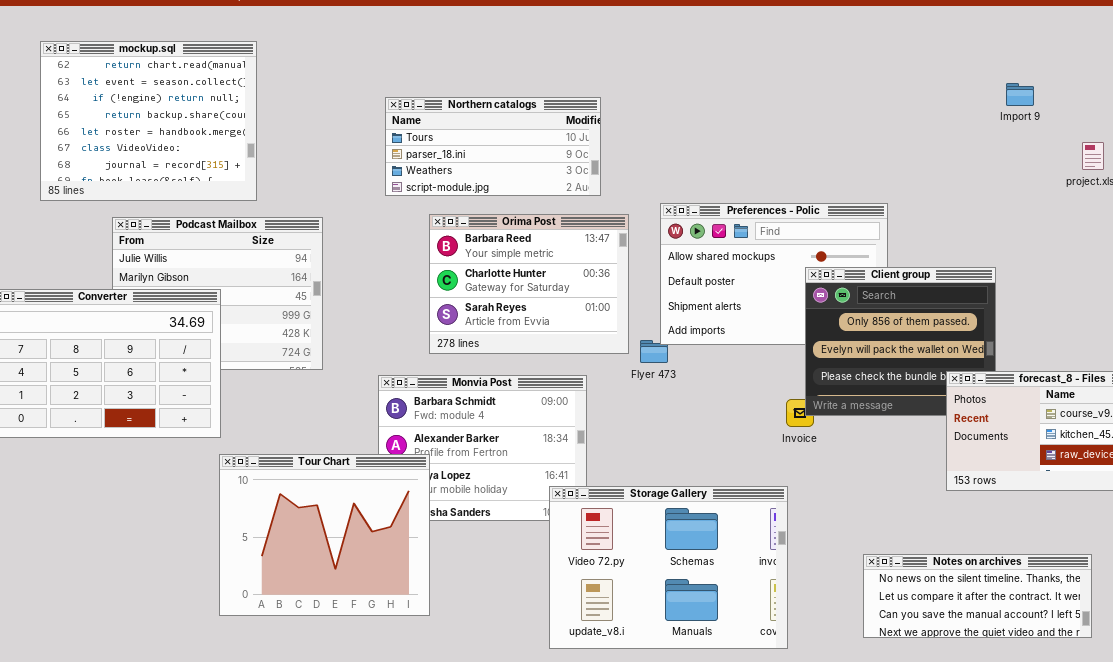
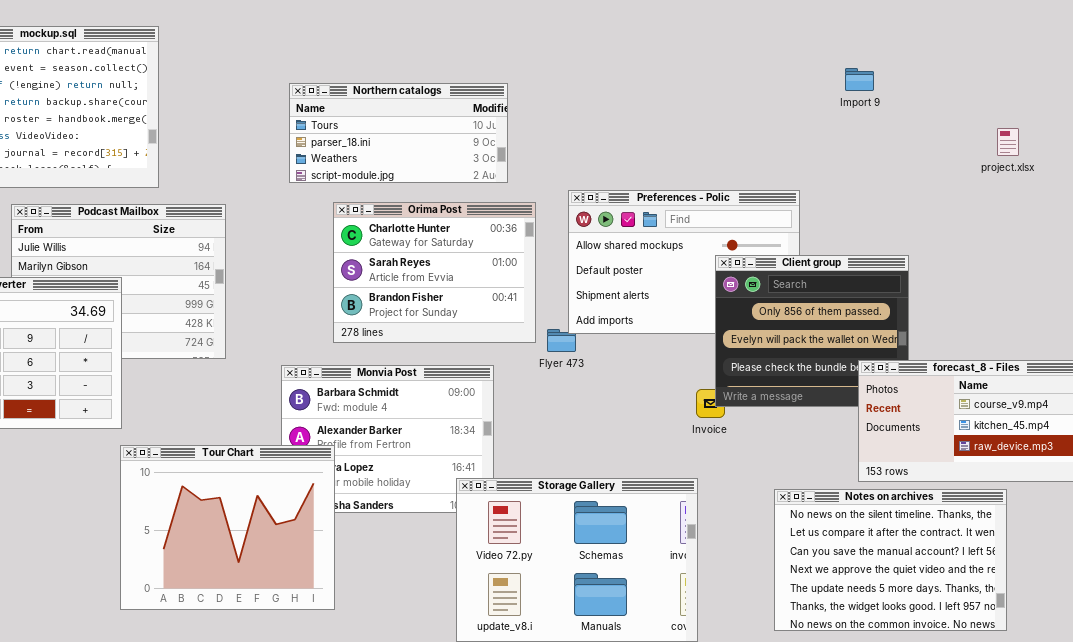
Import 9: [1006,83,1034,106] -> [845,68,874,91], moved
Orima Post: [429,214,629,354] -> [333,202,536,343], scrolled down 1 row
Notes on archives: [863,554,1092,638] -> [774,489,1007,631], resized

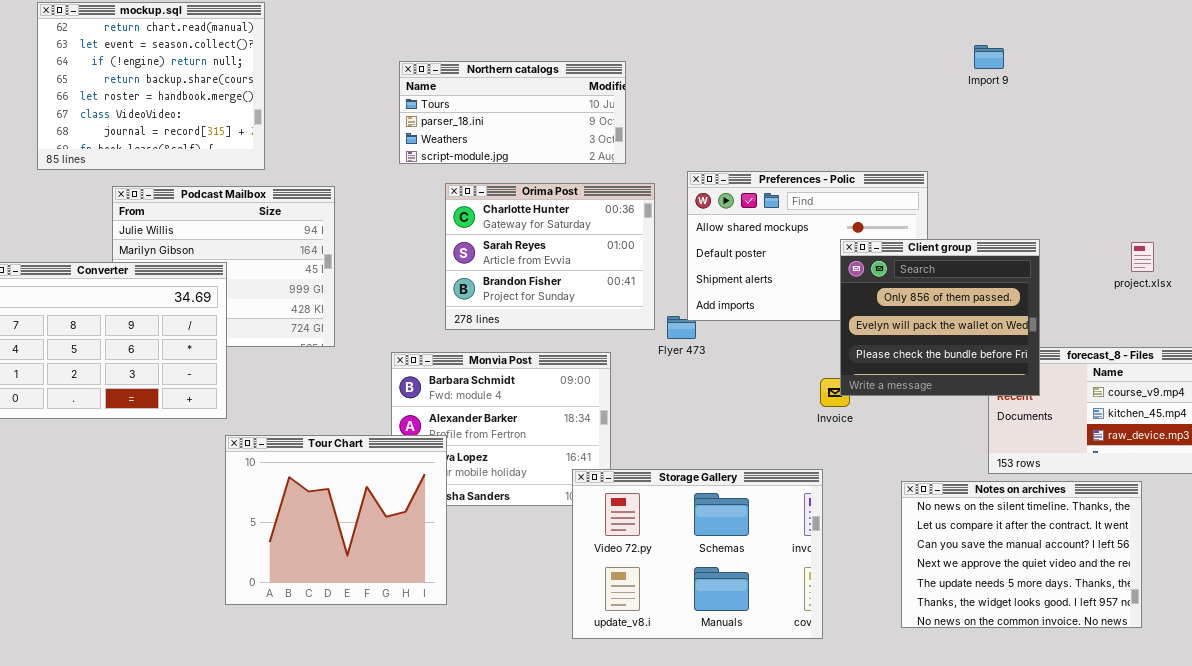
project.xlsx: [997,128,1019,156] -> [1131,242,1154,272], moved
Client group: [715,255,909,407] -> [840,239,1040,396], raised

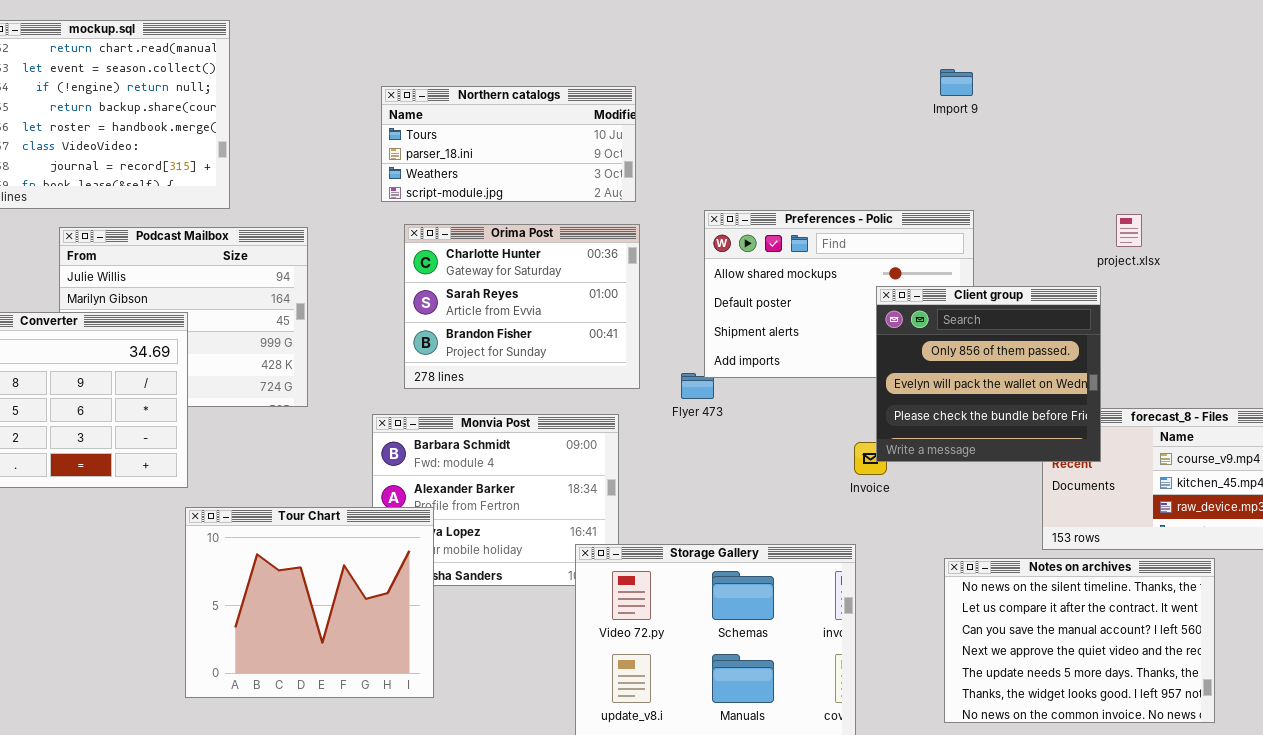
Import 9: [974,45,1004,69] -> [940,69,973,96], moved
Orima Post: [445,183,655,330] -> [404,224,640,389], moved
project.xlsx: [1131,242,1154,272] -> [1116,214,1142,247], moved

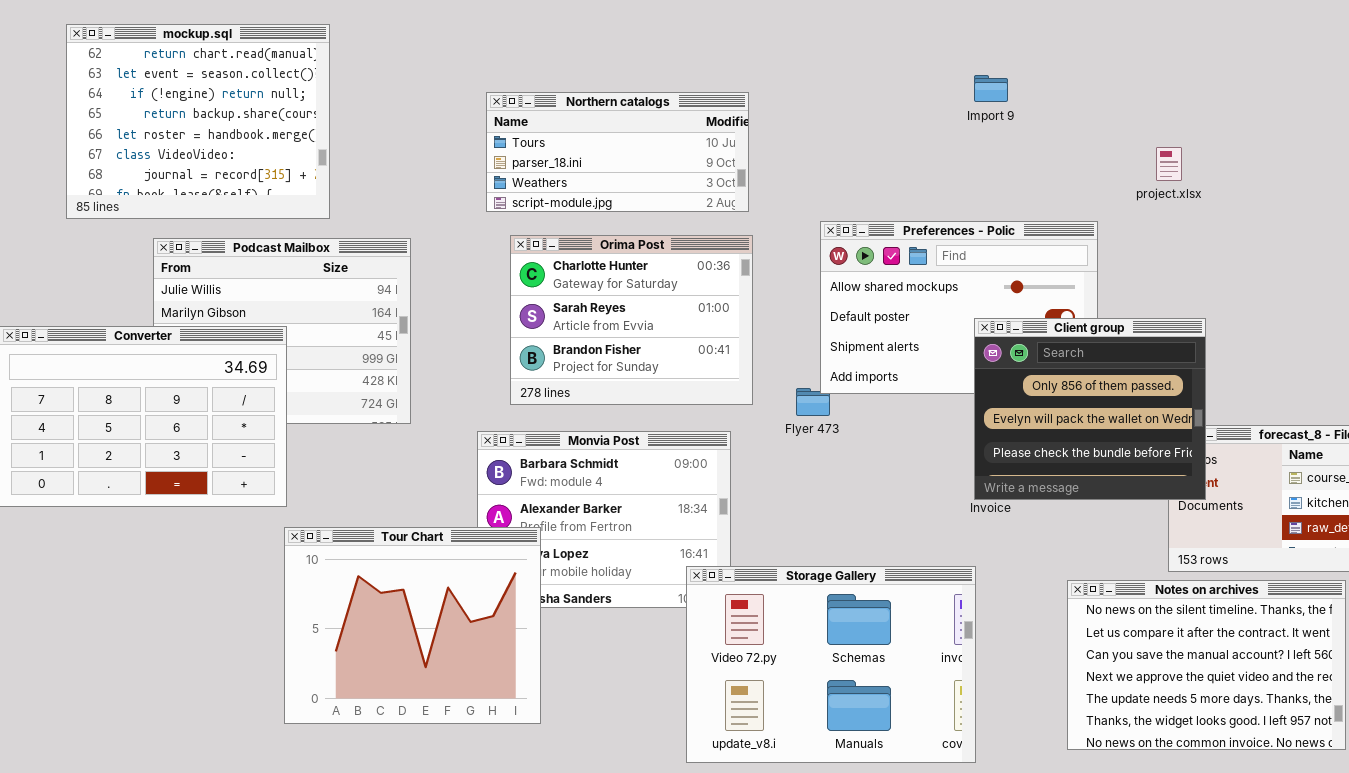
Import 9: [940,69,973,96] -> [974,75,1008,102], moved
project.xlsx: [1116,214,1142,247] -> [1156,147,1182,181], moved
Client group: [876,286,1101,462] -> [974,318,1206,500], moved

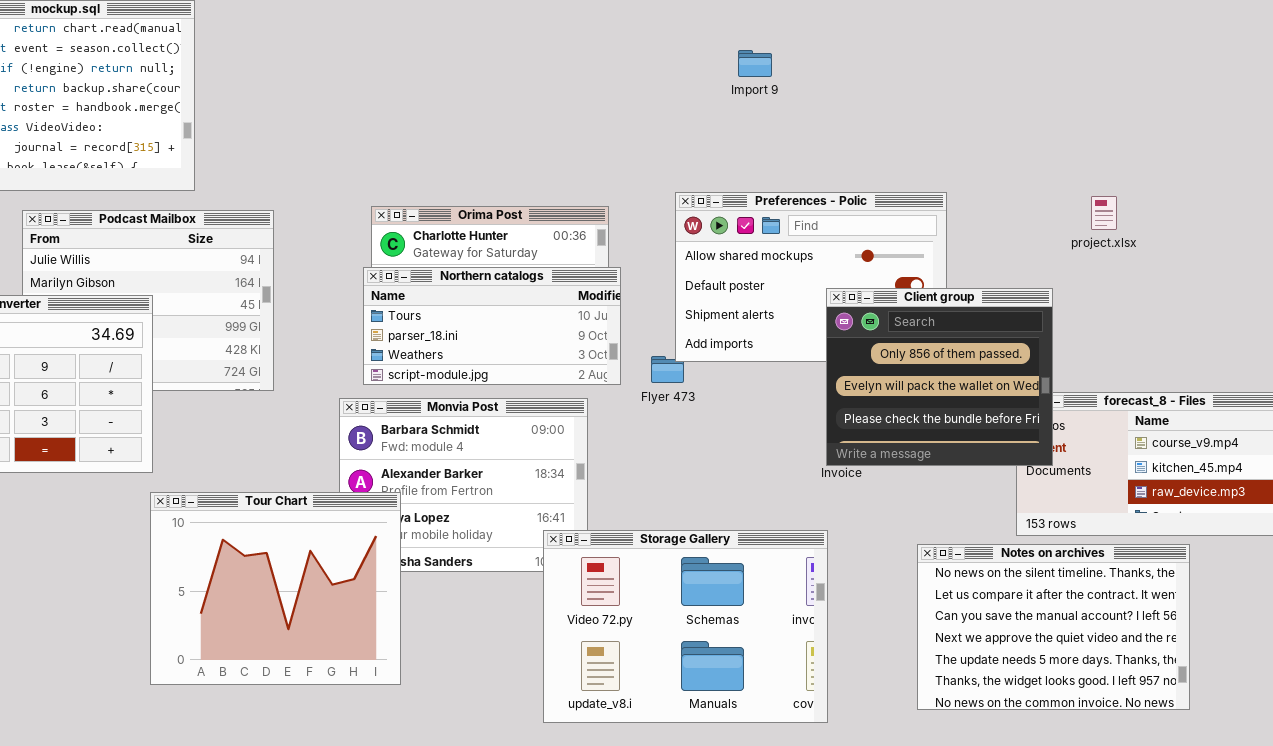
Import 9: [974,75,1008,102] -> [738,50,772,77], moved
Northern catalogs: [486,92,749,212] -> [363,267,621,385], moved
project.xlsx: [1156,147,1182,181] -> [1091,196,1117,230], moved

